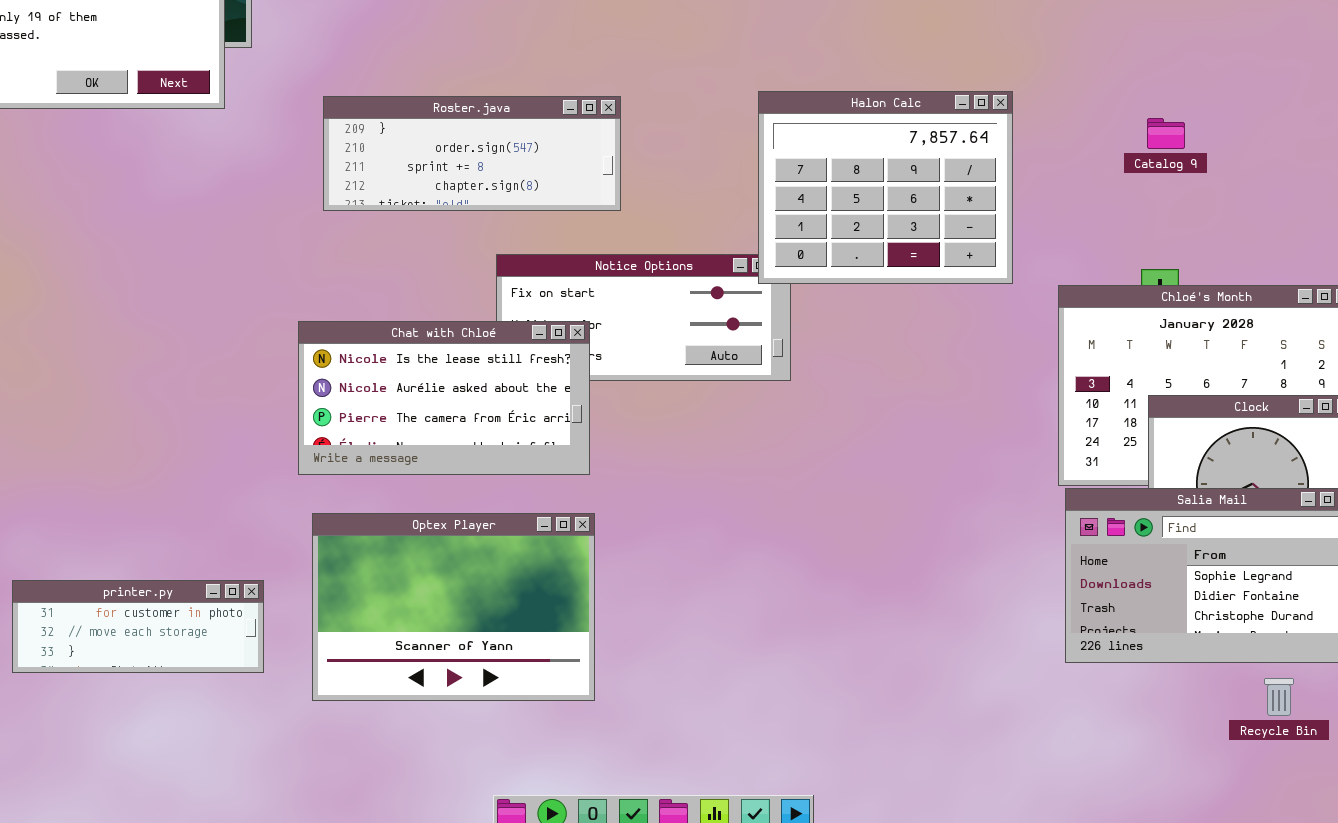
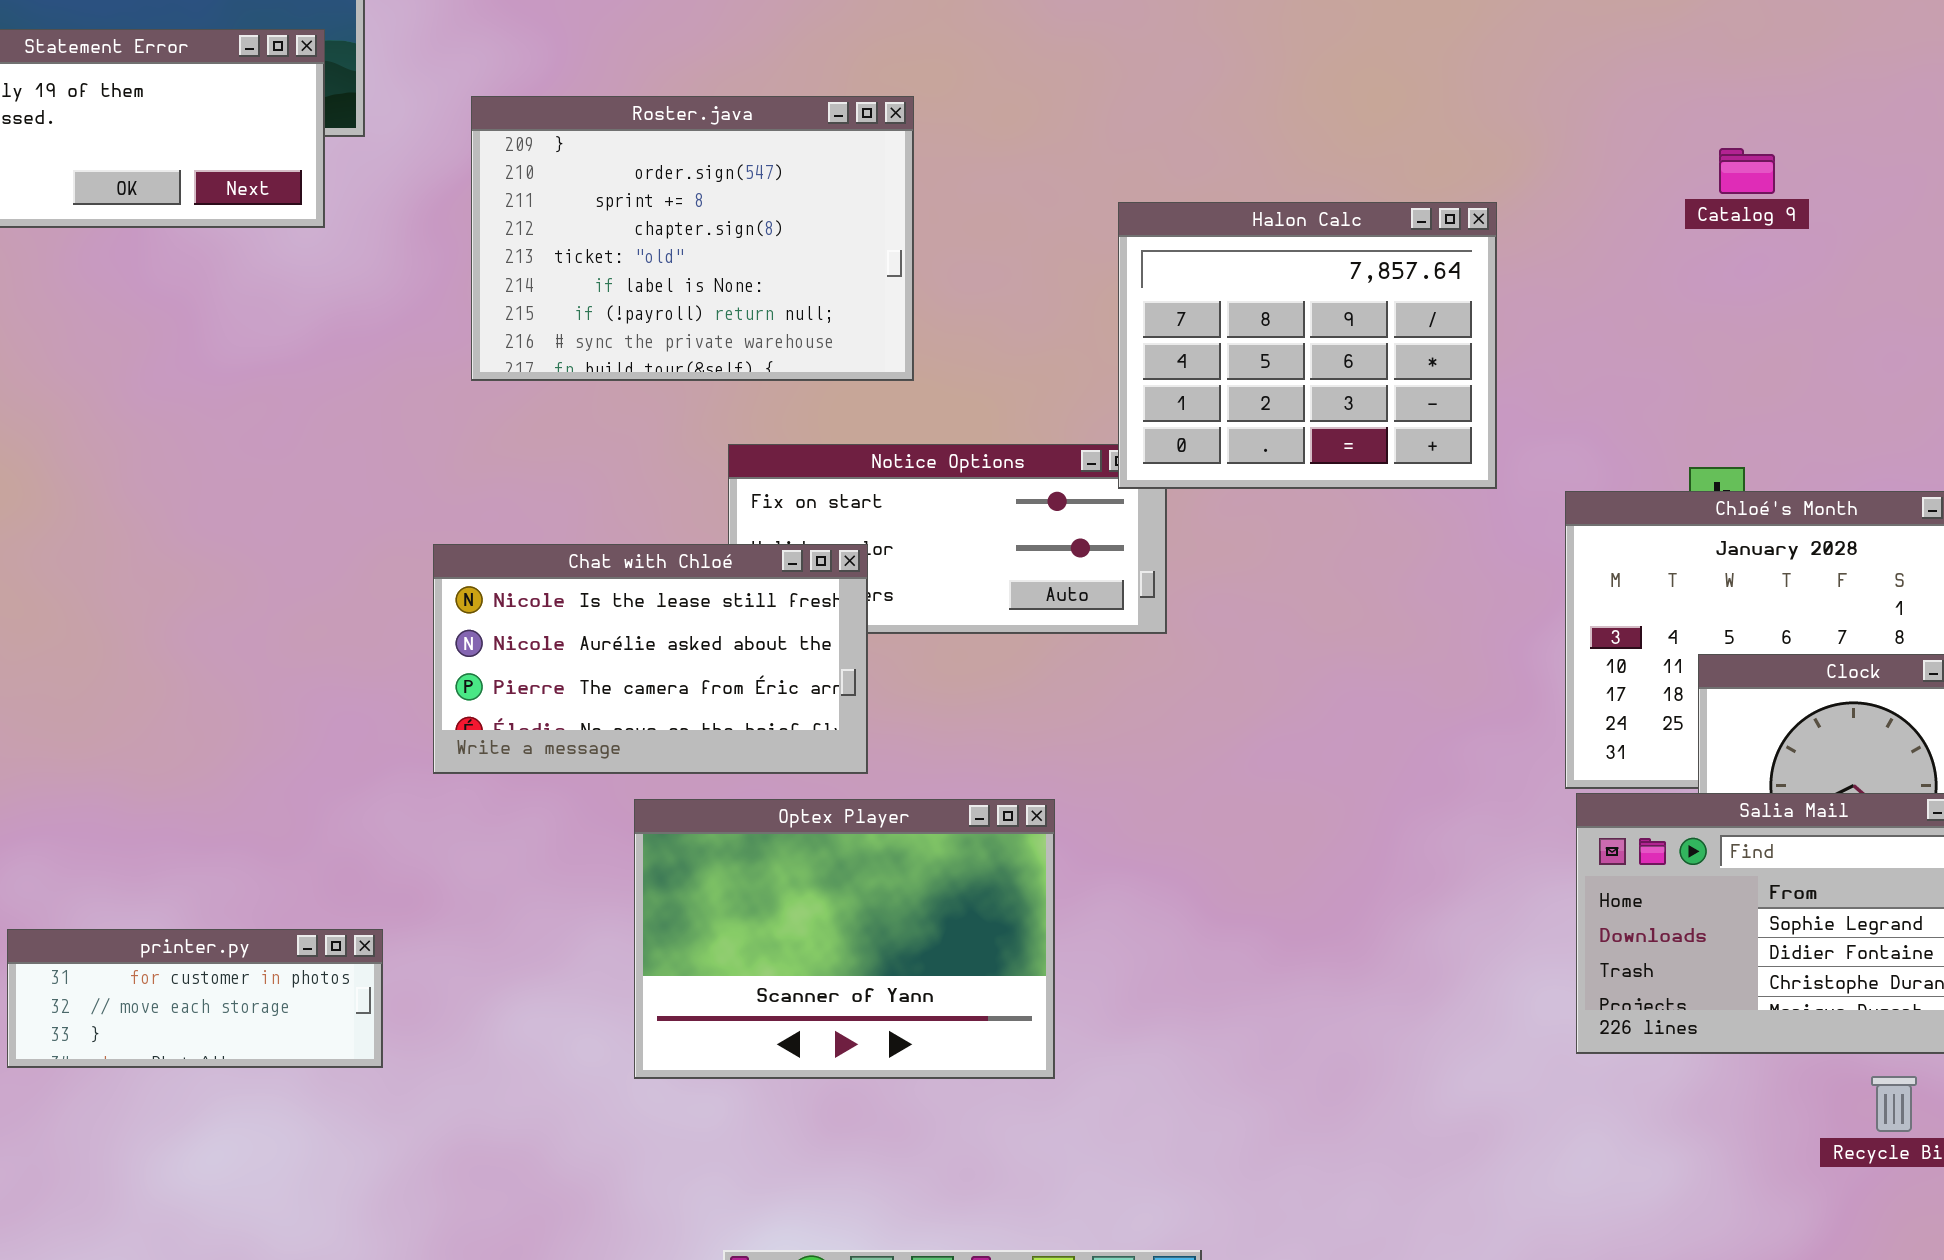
Roster.java: [323,96,621,211] -> [471,96,914,381], resized
Catalog 9: [1147,118,1185,149] -> [1719,148,1775,194], moved
Optex Player: [312,513,595,701] -> [634,799,1055,1079], moved

